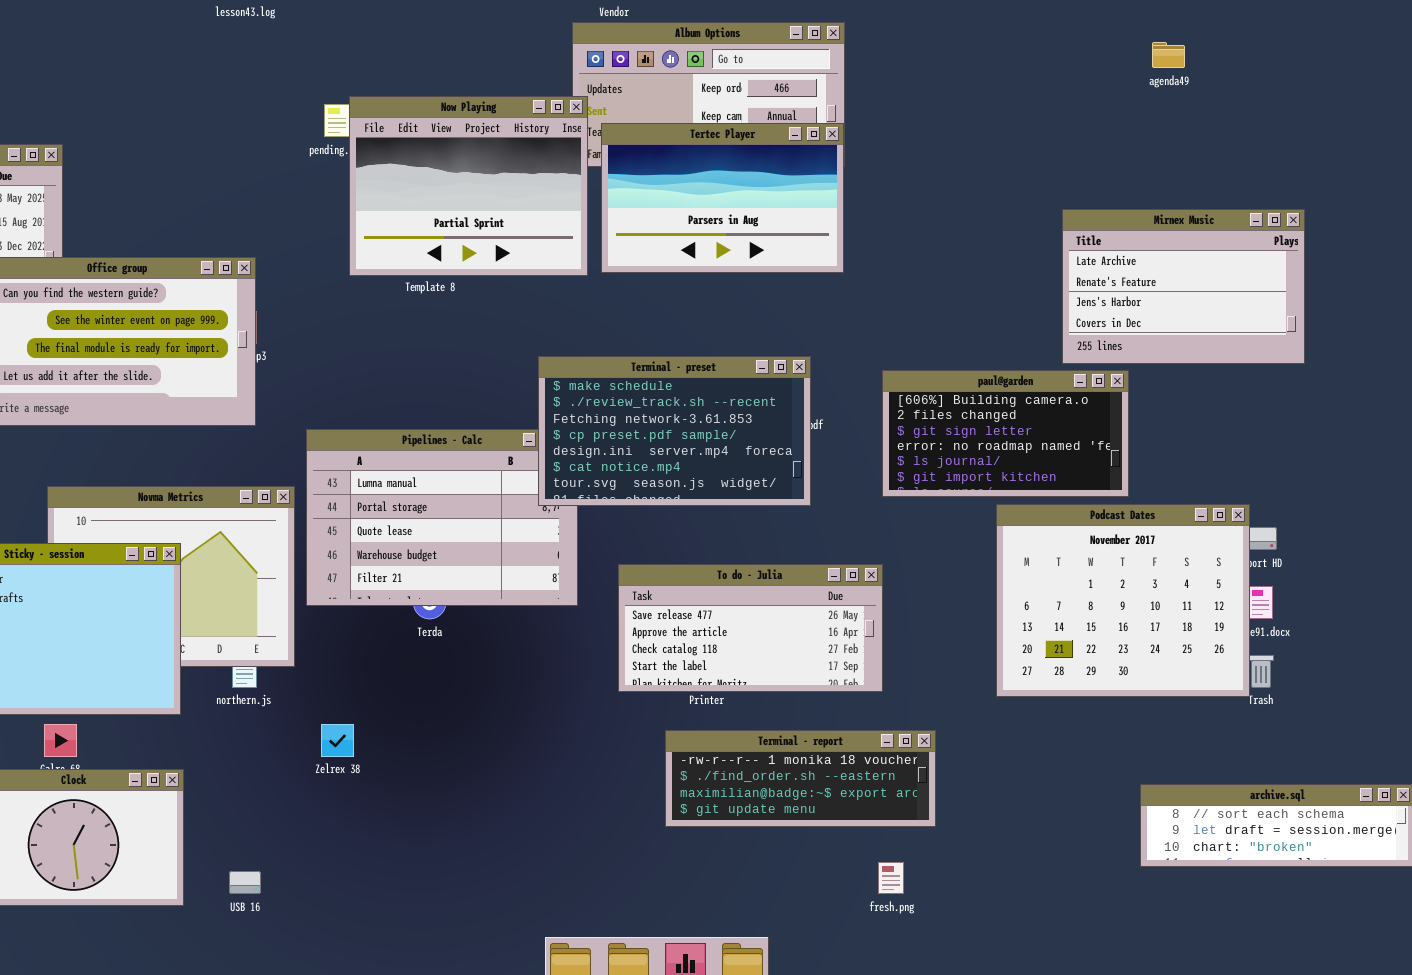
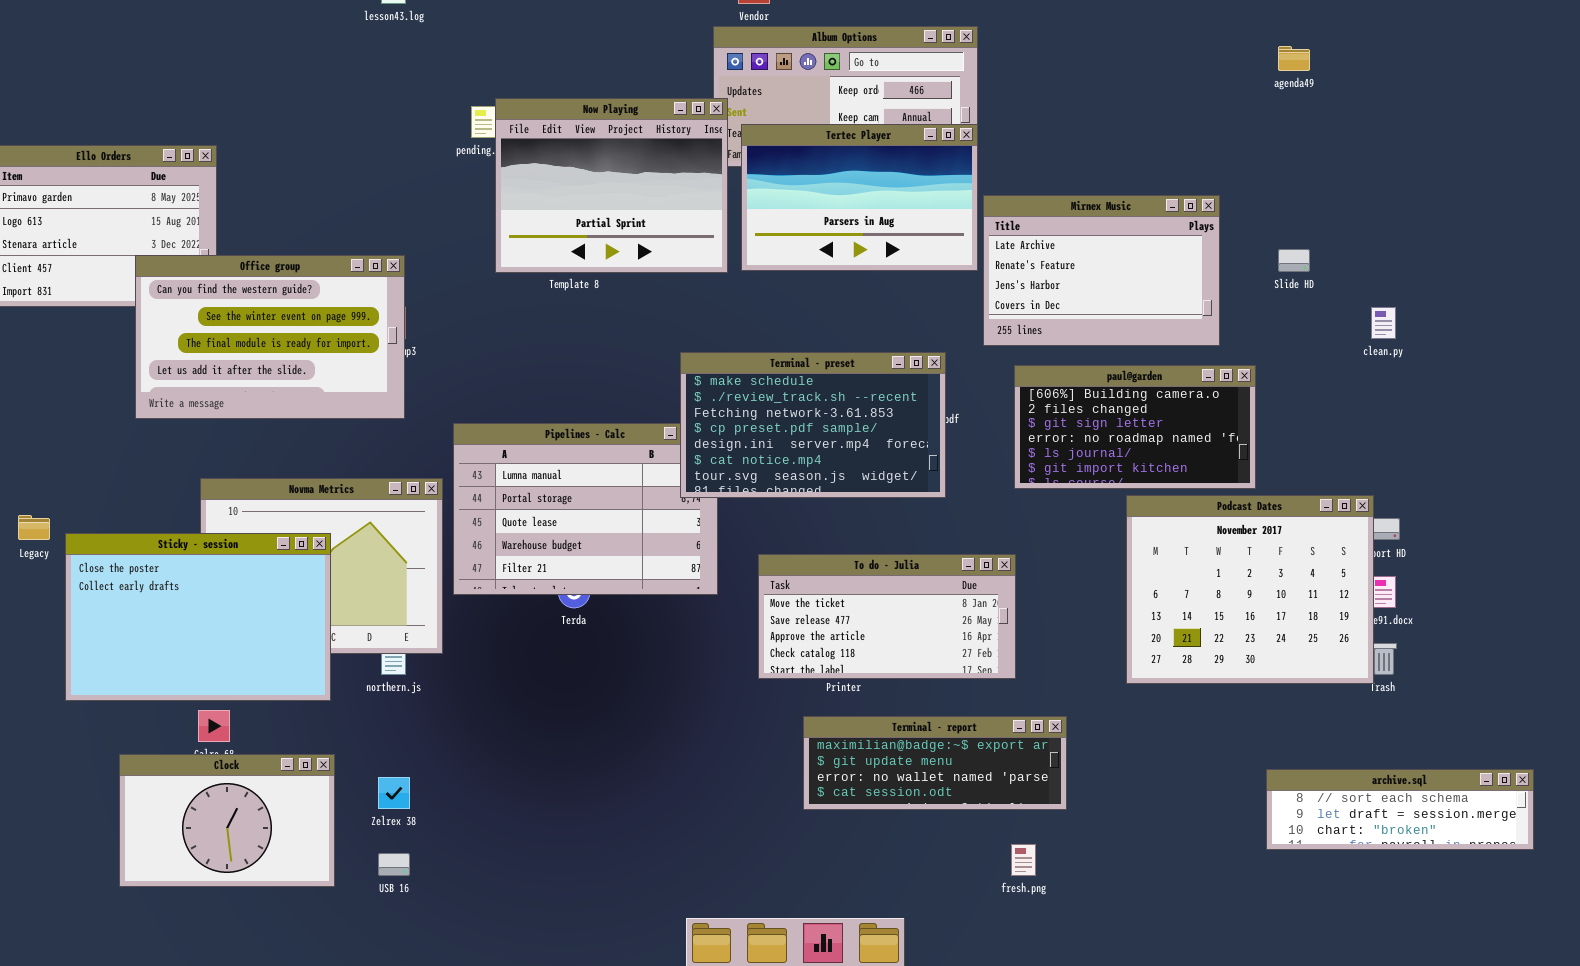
Mirnex Music: [1062,209,1305,364] -> [983,195,1220,346], moved
To do - Julia: [618,564,883,692] -> [758,554,1016,679], scrolled up 1 row
Zelrex 38: [321,724,354,757] -> [378,777,410,809], moved
Terminal - report: [665,730,936,827] -> [803,716,1067,810], scrolled down 2 rows

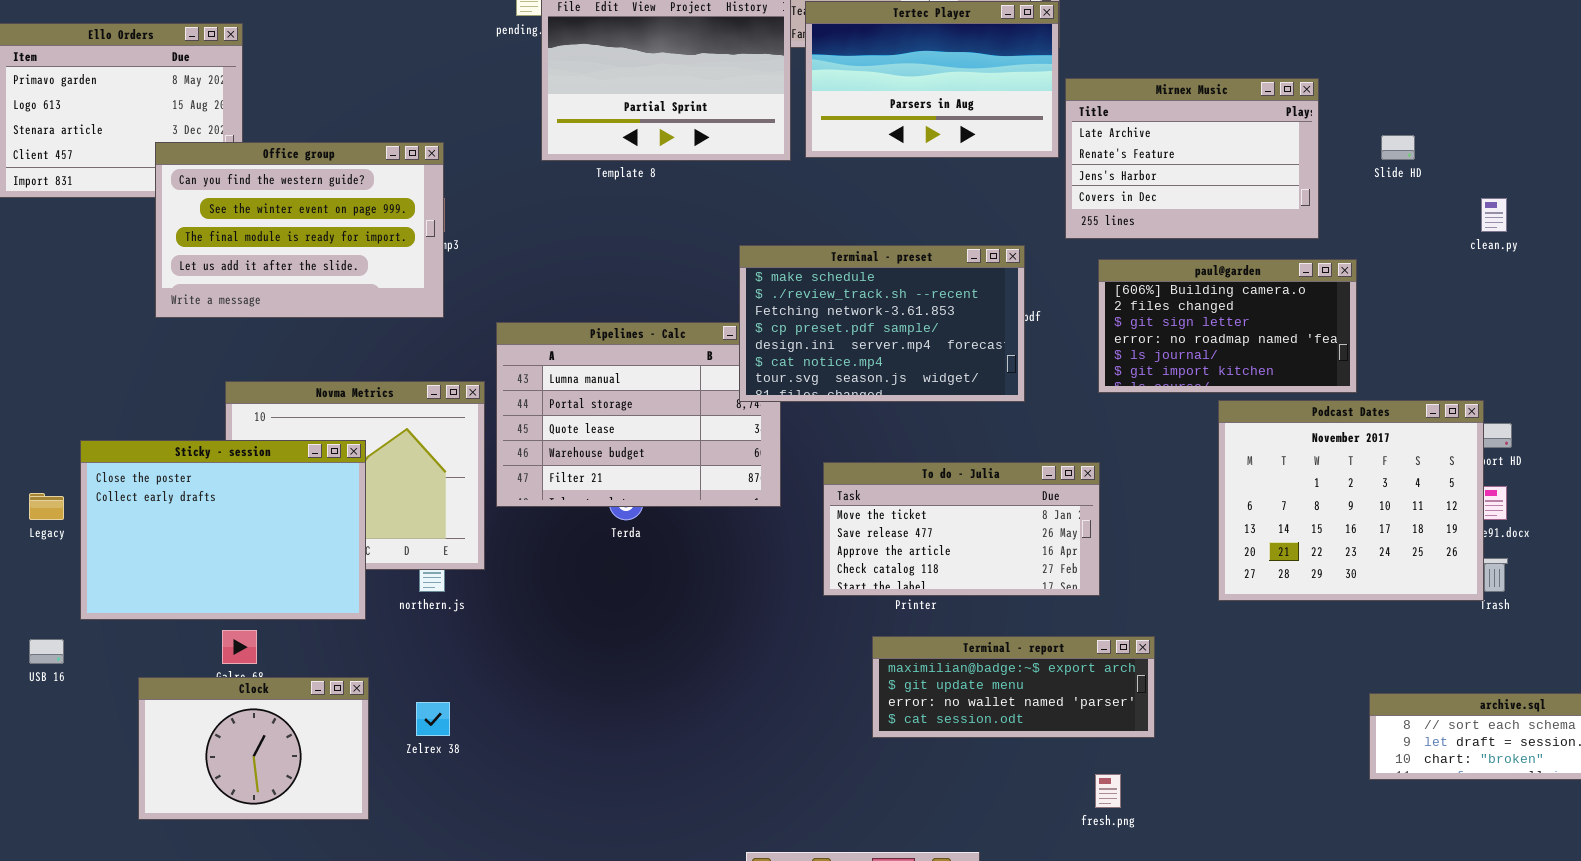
Legacy: [18,515,50,540] -> [29,493,64,520], moved
USB 16: [378,853,410,876] -> [29,639,64,664], moved

